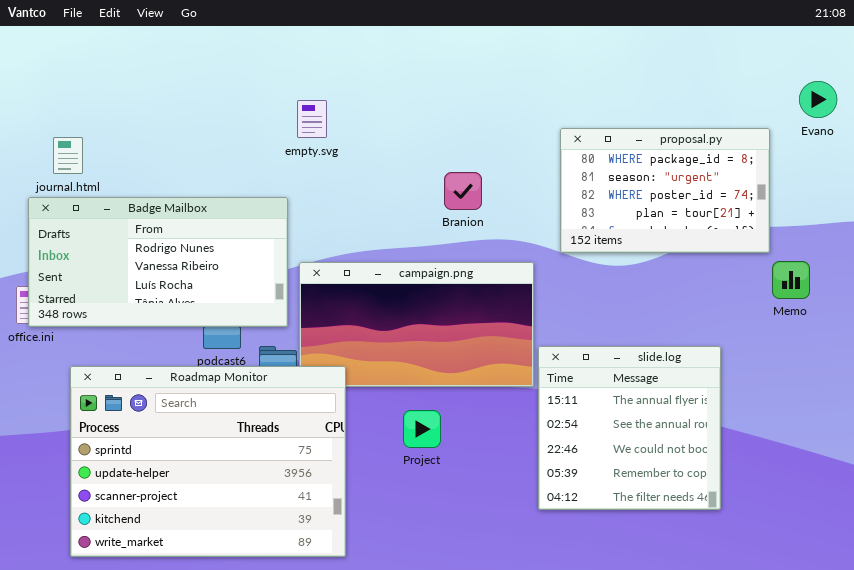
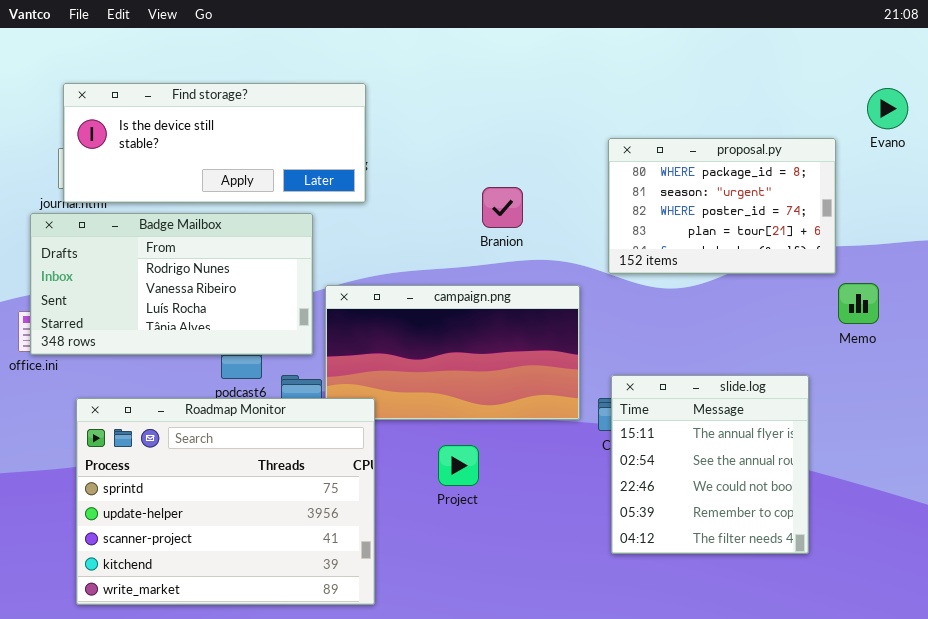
Find storage?: none -> [63,83,366,203], opened
slide.log: [538,346,721,510] -> [611,375,809,554], moved

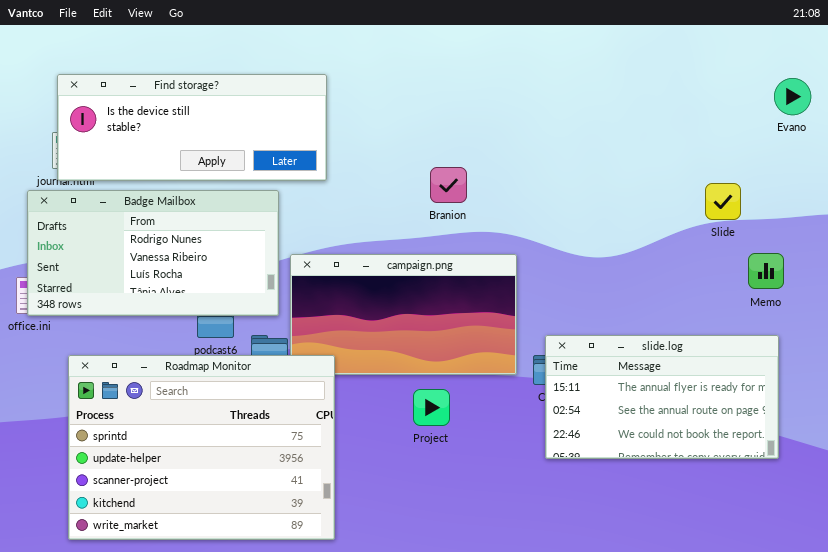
proposal.py: [608,138,836,274] -> none, closed
slide.log: [611,375,809,554] -> [545,335,779,459], resized
Project: [438,445,479,486] -> [413,389,450,426], moved

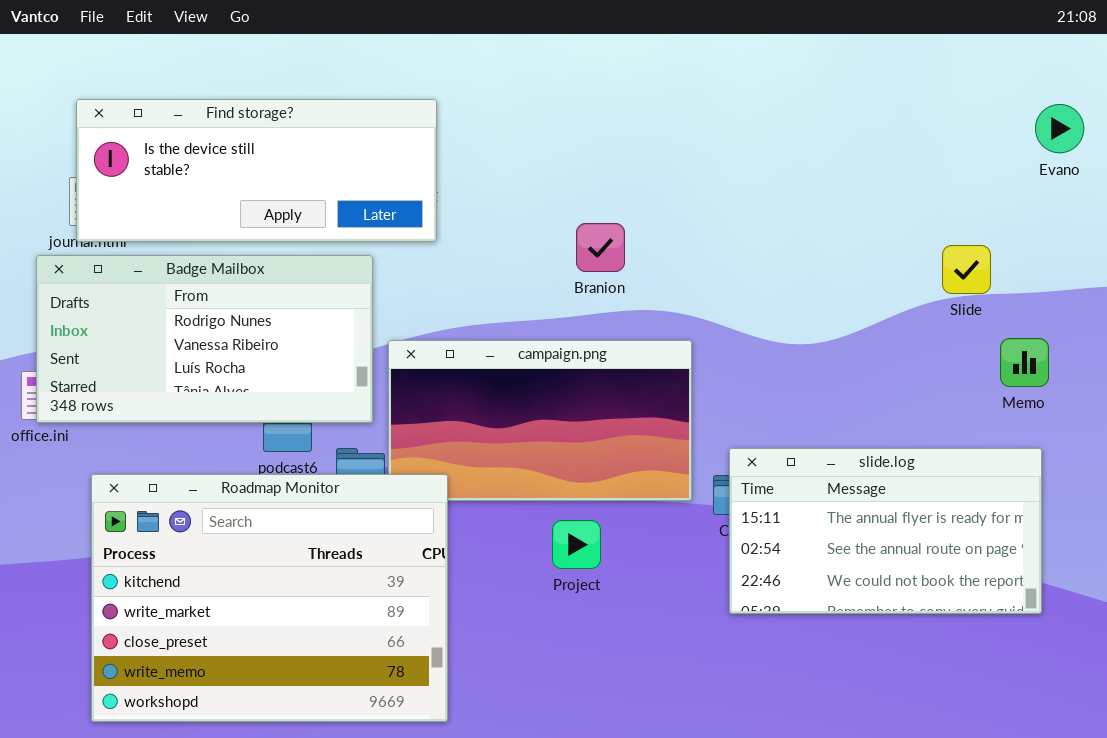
Roadmap Monitor: [68,355,335,540] -> [91,474,448,722], scrolled down 3 rows

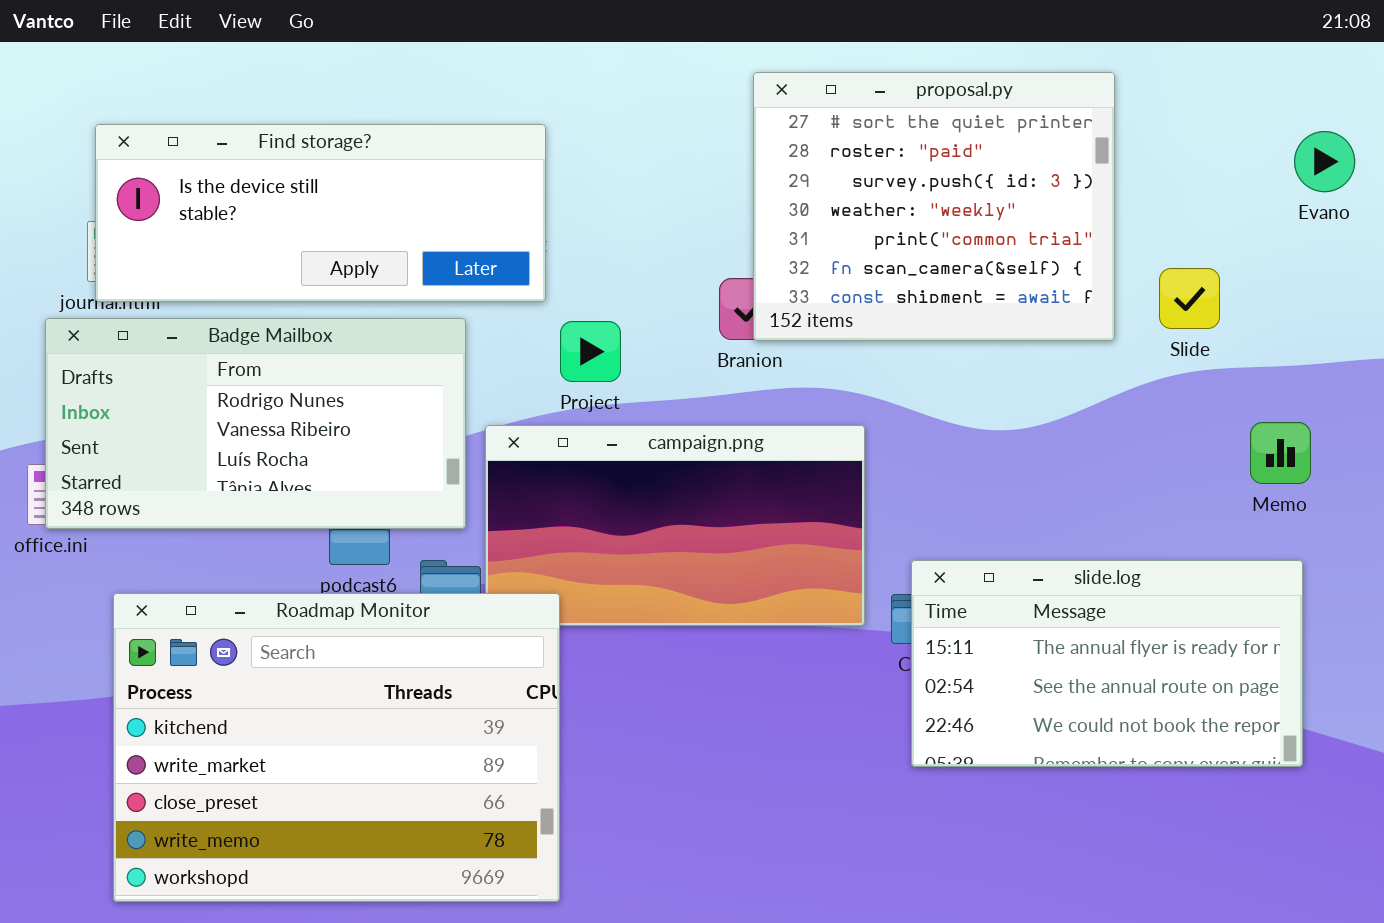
proposal.py: none -> [753,72,1115,341], opened
Slide: [942,245,991,294] -> [1159,268,1220,329], moved
Project: [552,520,601,569] -> [560,321,621,382], moved

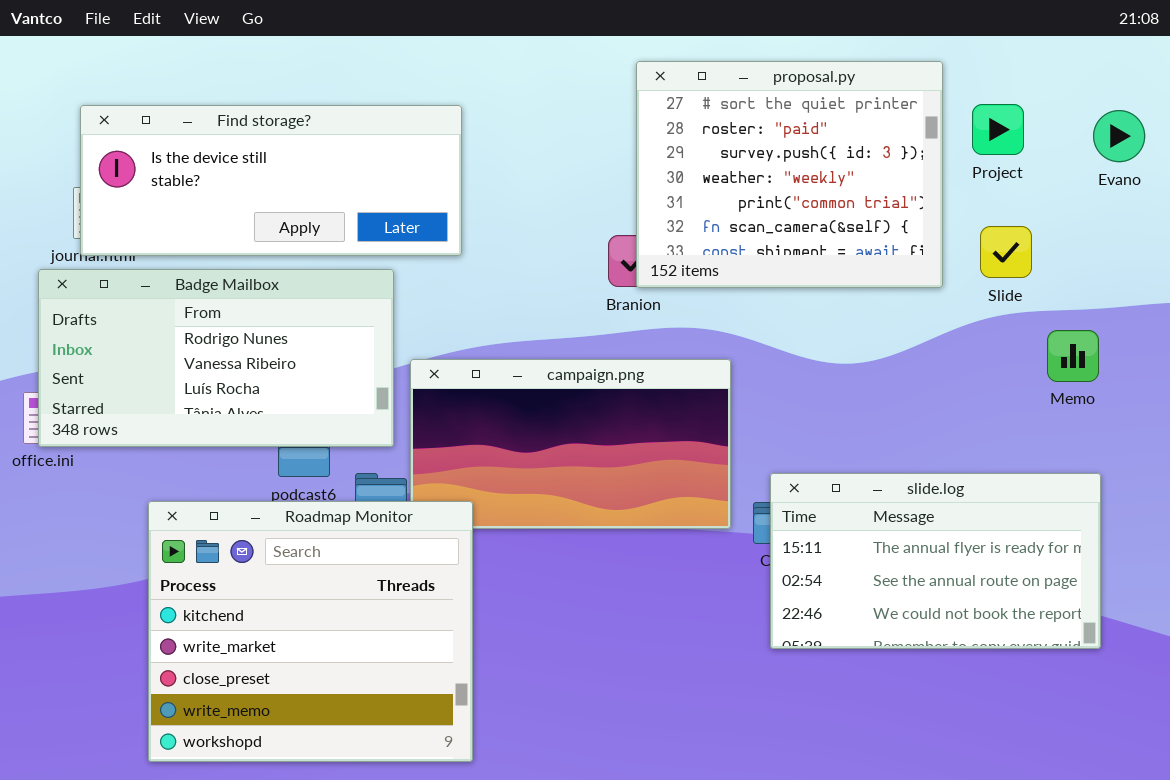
Project: [560,321,621,382] -> [972,104,1024,155], moved
Memo: [1250,422,1311,484] -> [1047,330,1099,382], moved
Roadmap Monitor: [113,593,560,902] -> [148,501,473,762], resized

